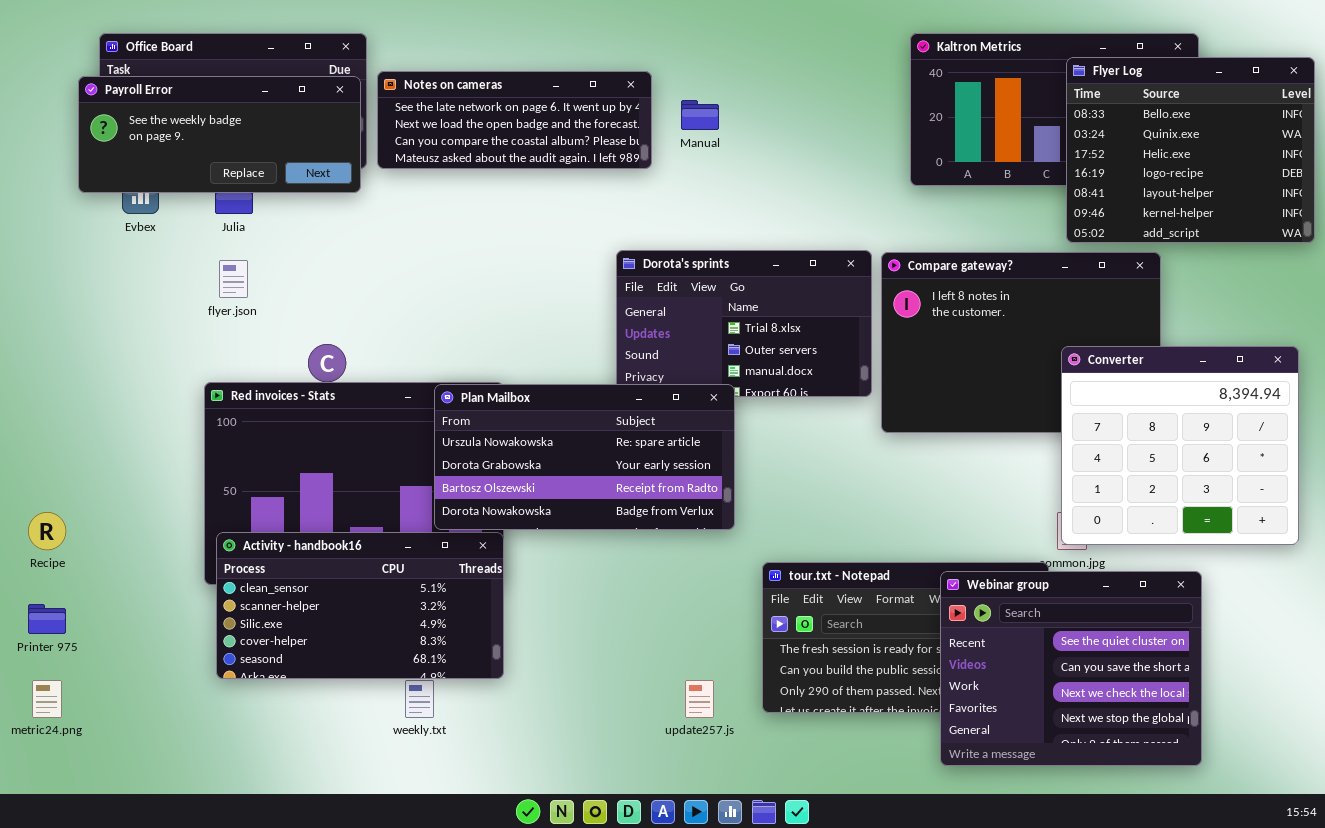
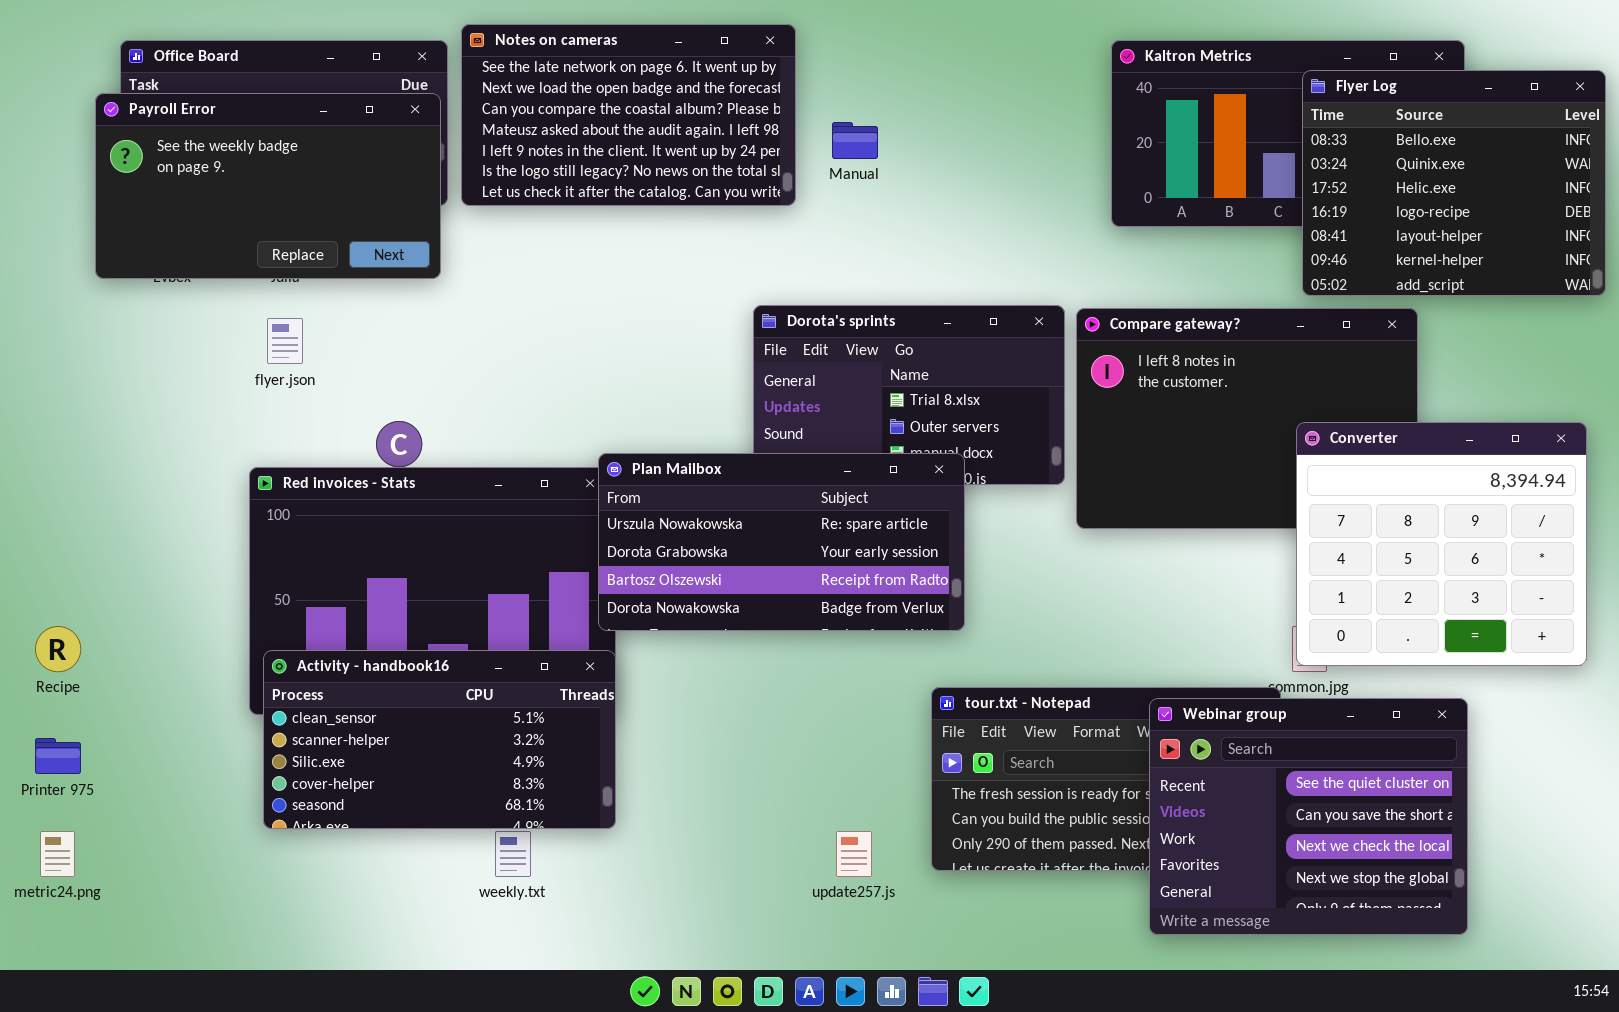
Notes on cameras: [377,71,652,169] -> [461,24,796,206], resized
Payroll Error: [78,76,361,193] -> [95,93,441,279], resized
Plan Mailbox: [434,384,735,530] -> [598,453,965,631], moved

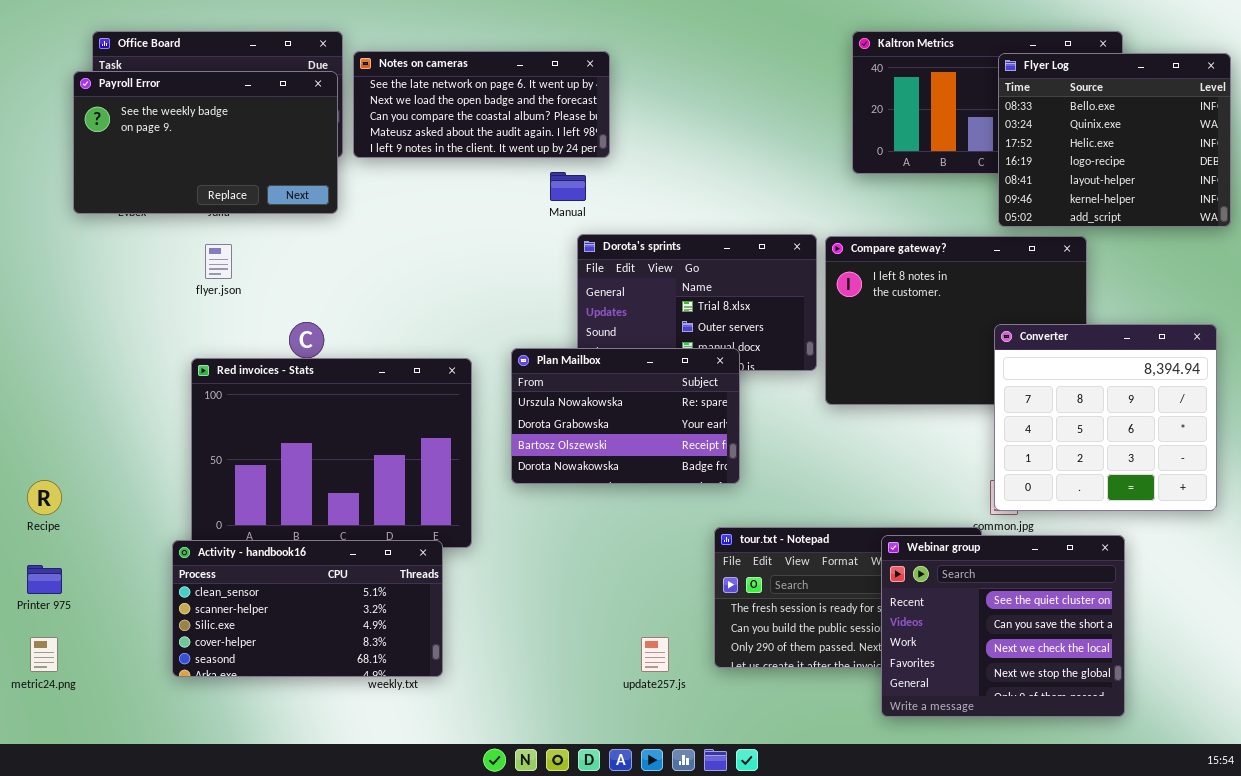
Notes on cameras: [461,24,796,206] -> [353,51,610,158], resized
Manual: [832,122,878,159] -> [550,172,586,201], moved
Plan Mailbox: [598,453,965,631] -> [511,348,740,484], resized
Activity - handbook16: [263,650,616,829] -> [172,540,443,677], moved

